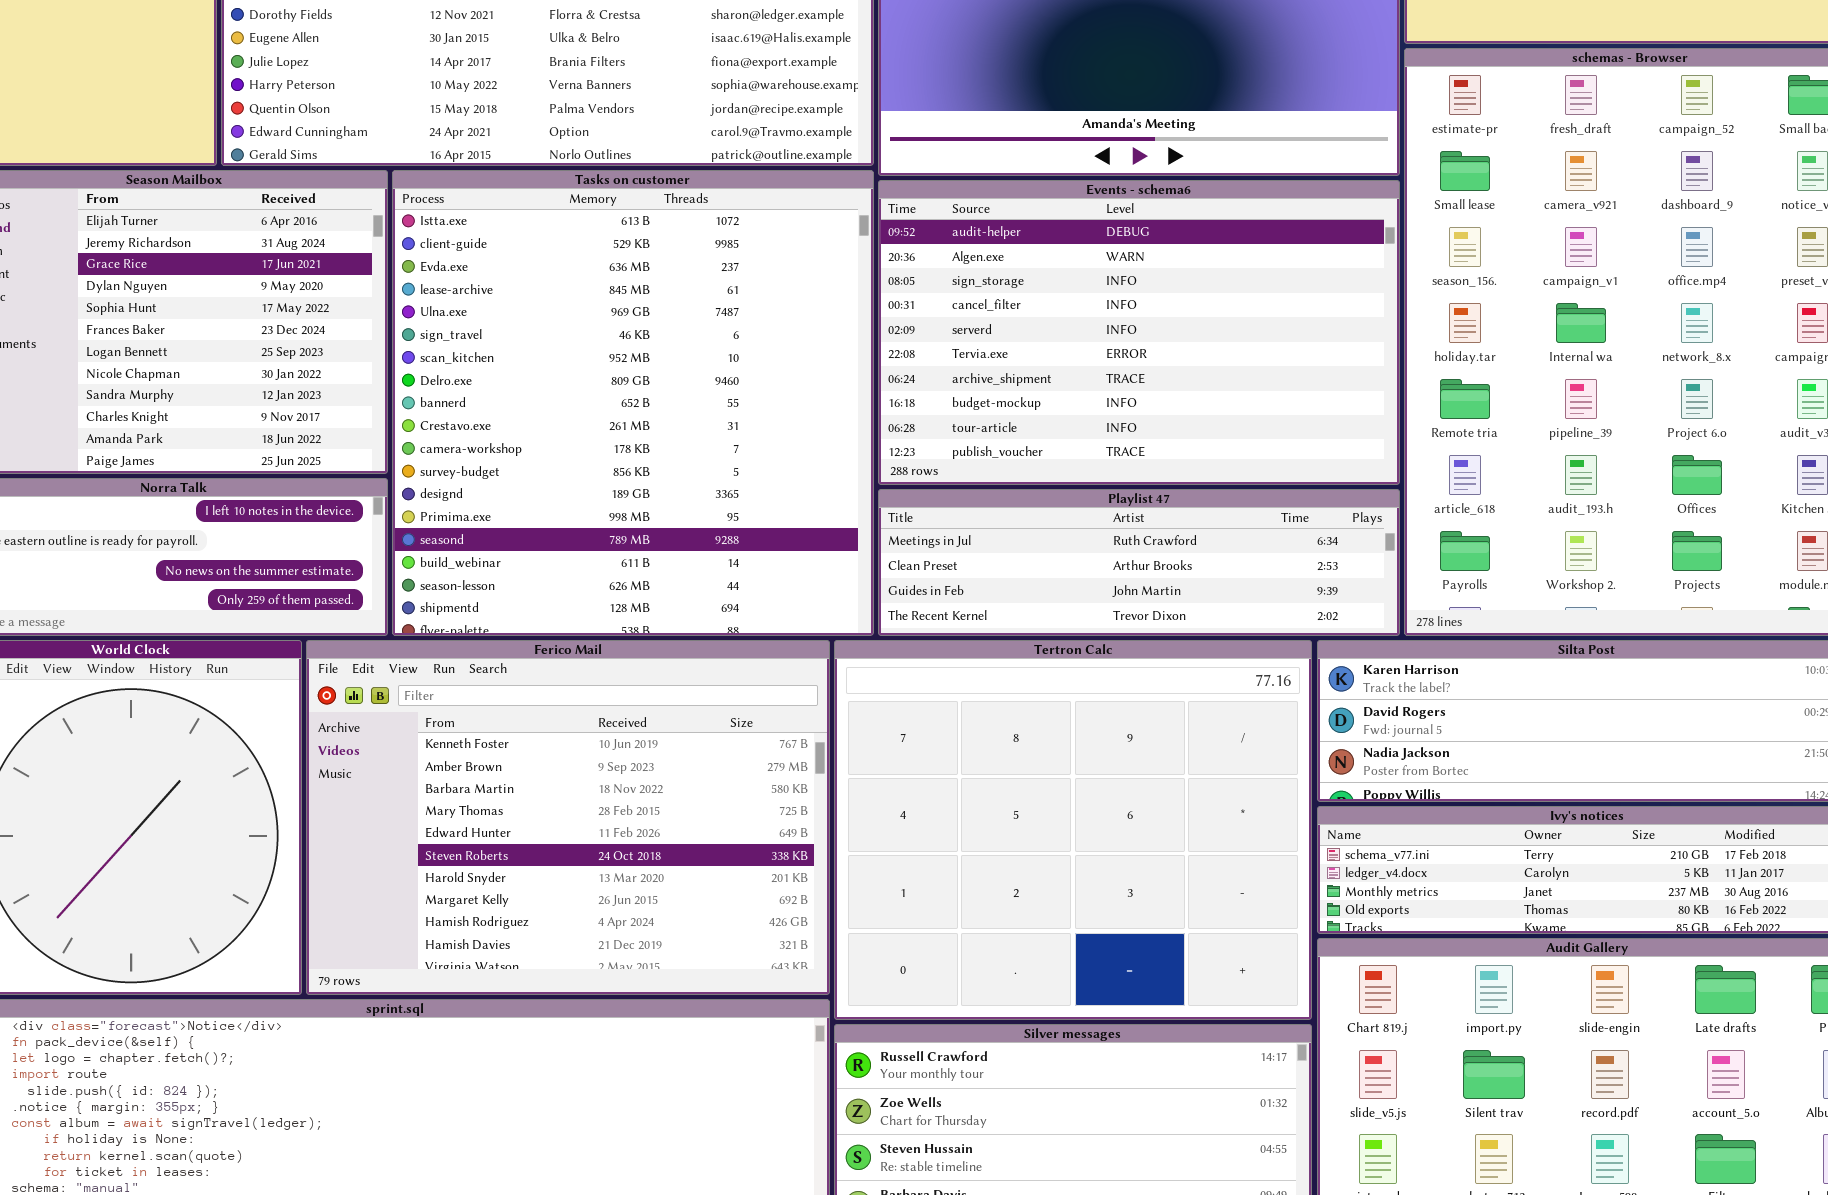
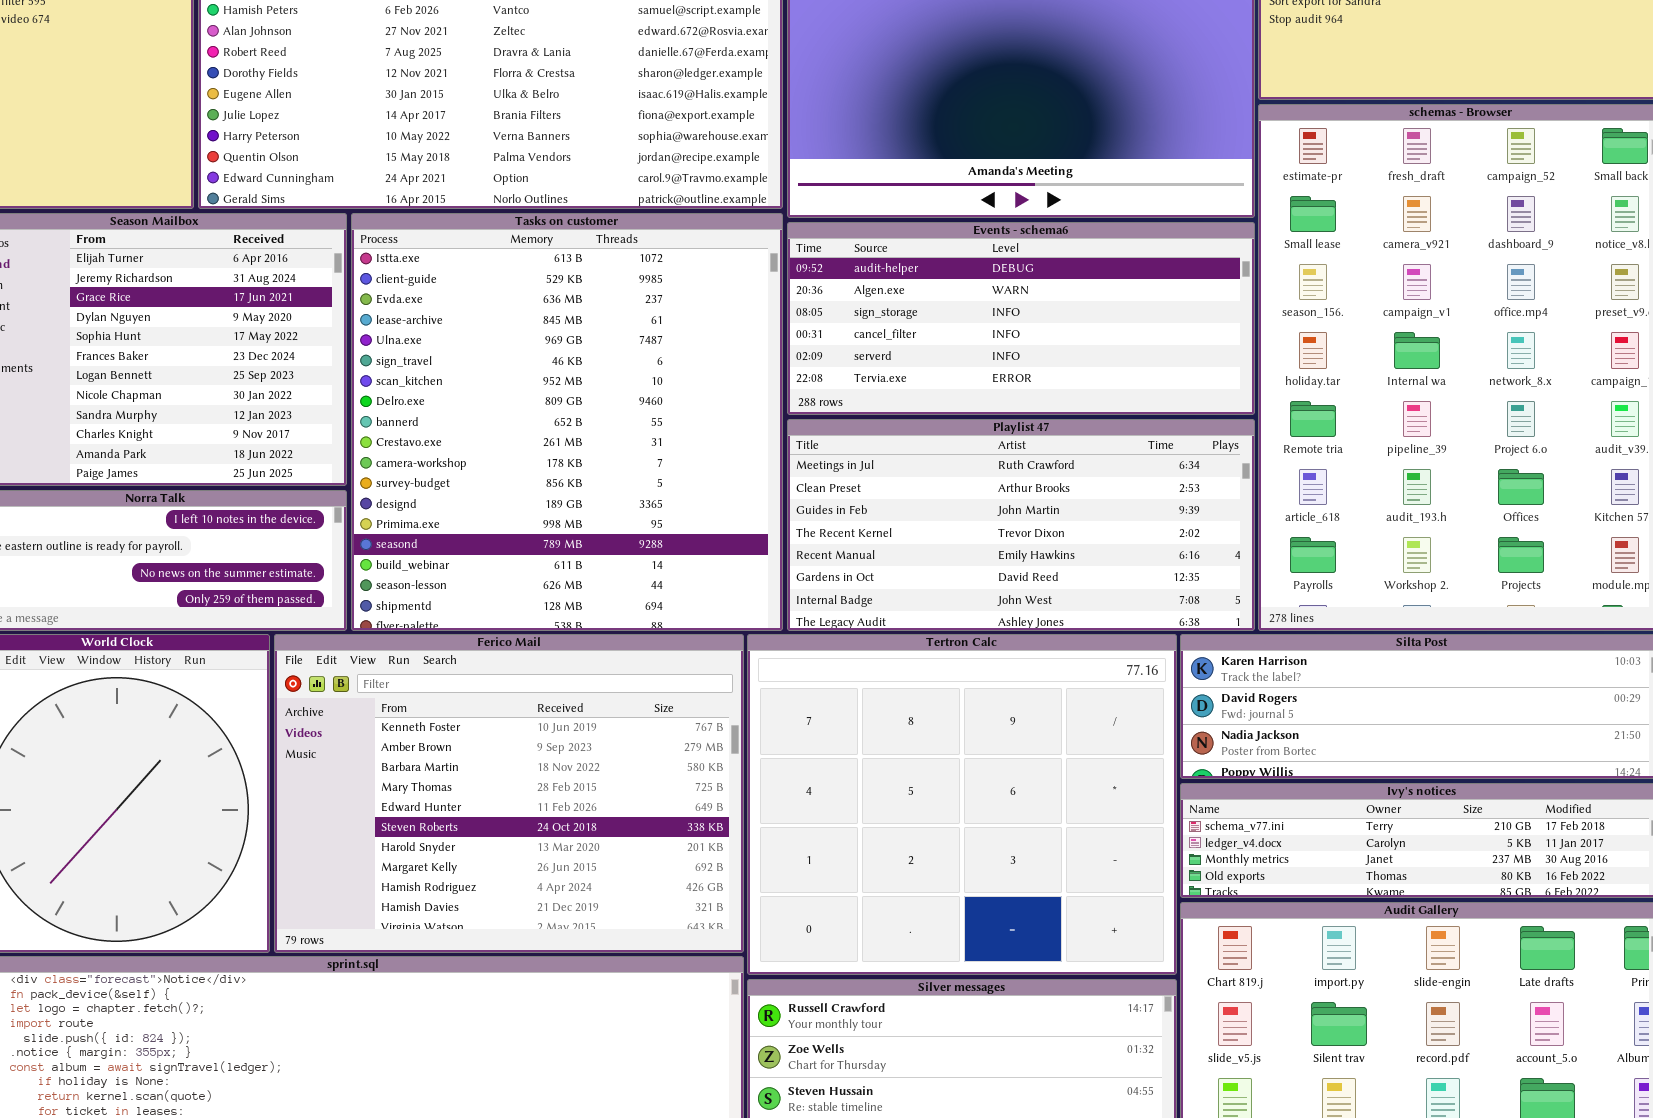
Events - schema6: [878,180,1400,485] -> [787,222,1255,415], resized
Playlist 47: [878,489,1400,636] -> [787,419,1255,631], resized

